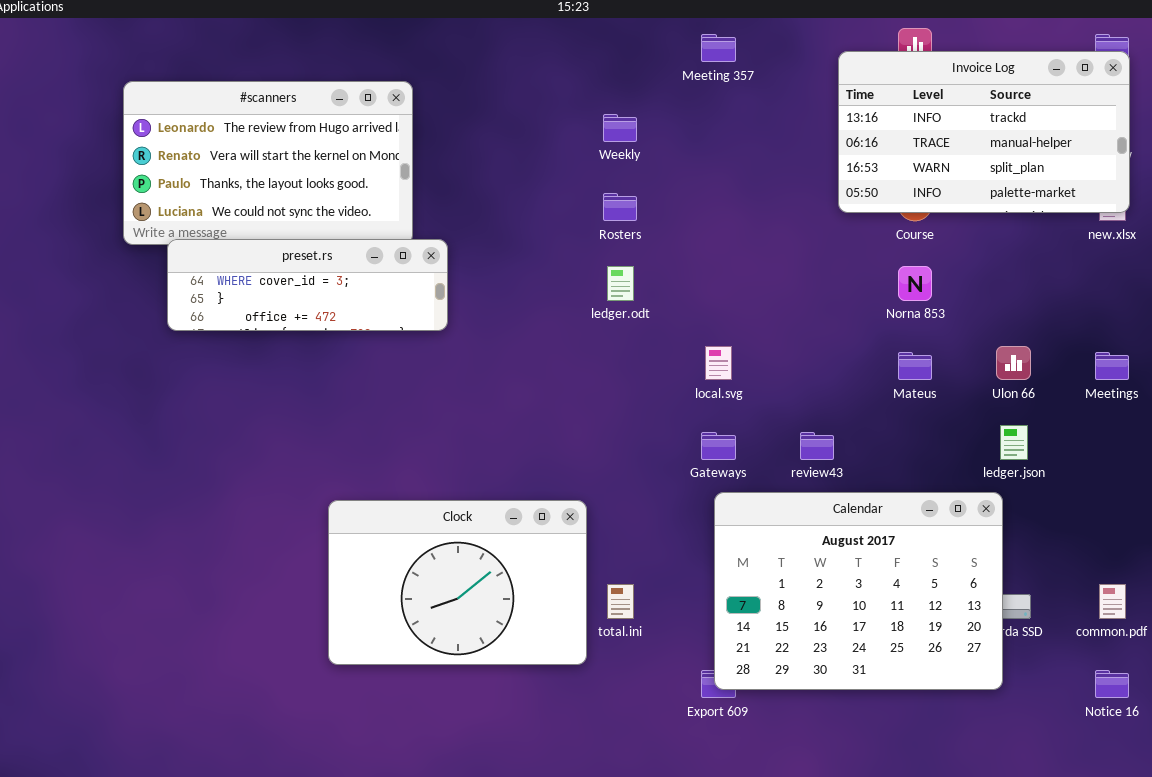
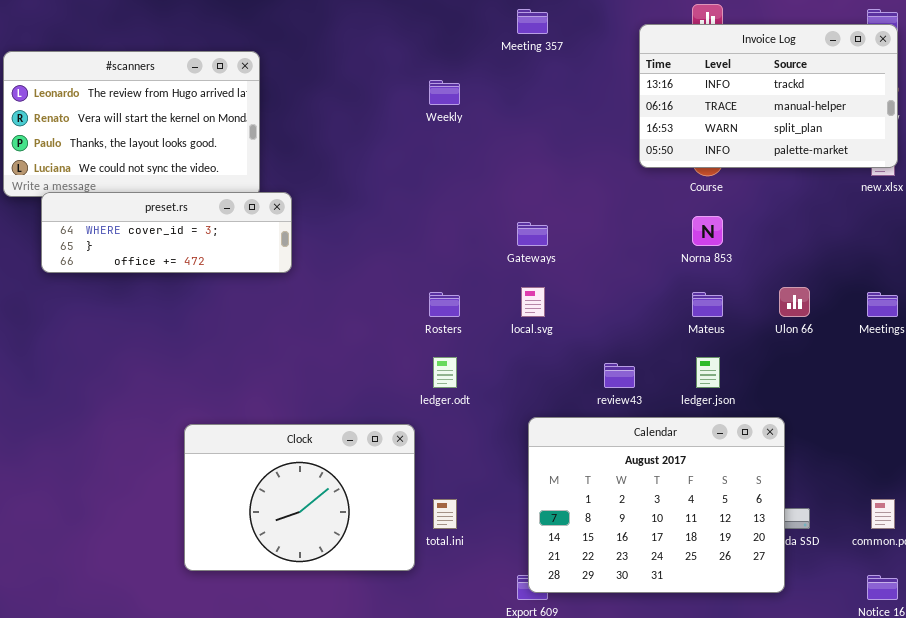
Rosters: [603,193,637,221] -> [429,292,460,317], moved
ledger.odt: [607,266,634,301] -> [433,357,457,388], moved
ledger.json: [1000,425,1028,460] -> [696,357,720,388], moved
Gateways: [701,432,736,460] -> [517,222,548,246], moved

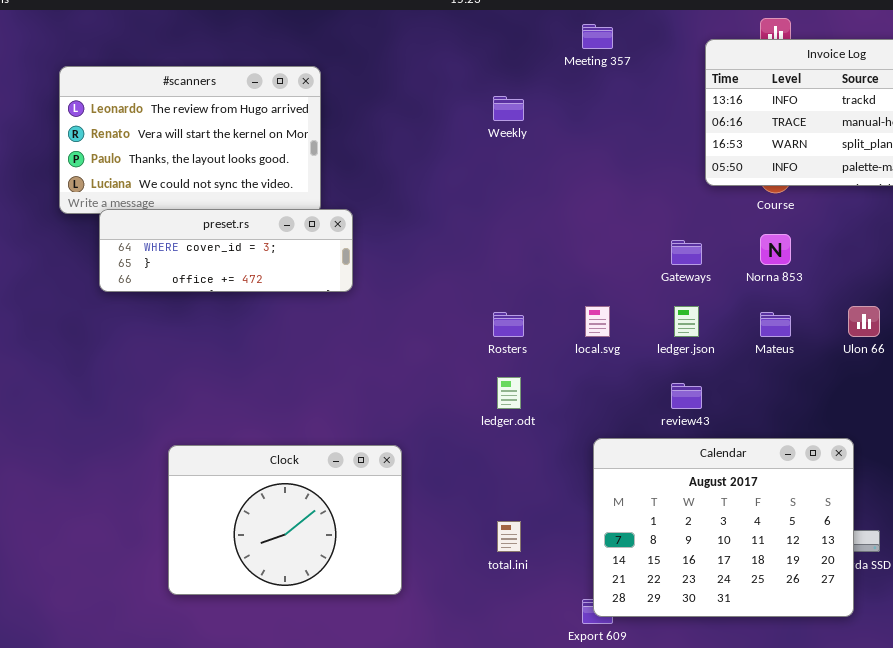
Gateways: [517,222,548,246] -> [671,240,702,265], moved
ledger.json: [696,357,720,388] -> [674,306,699,337], moved
Clock: [184,424,415,571] -> [168,445,402,595], moved

